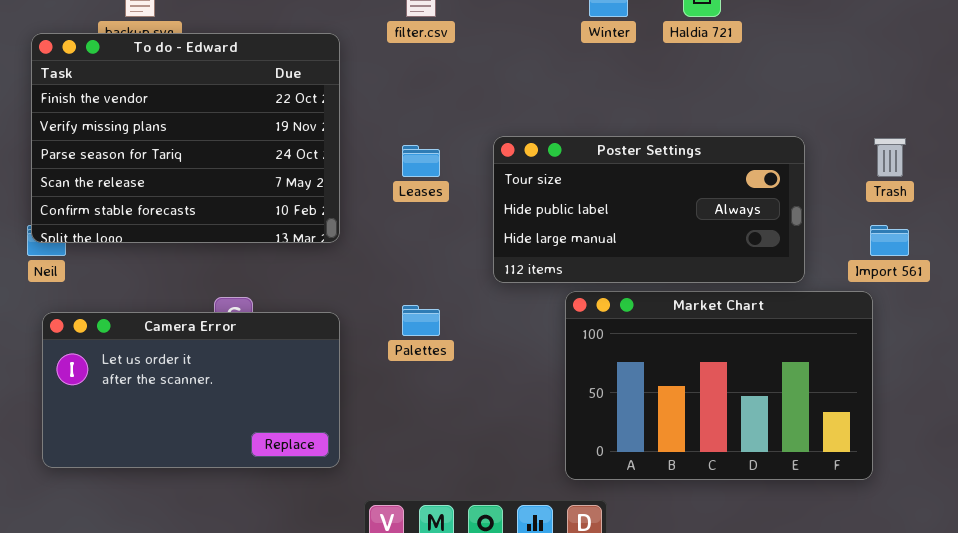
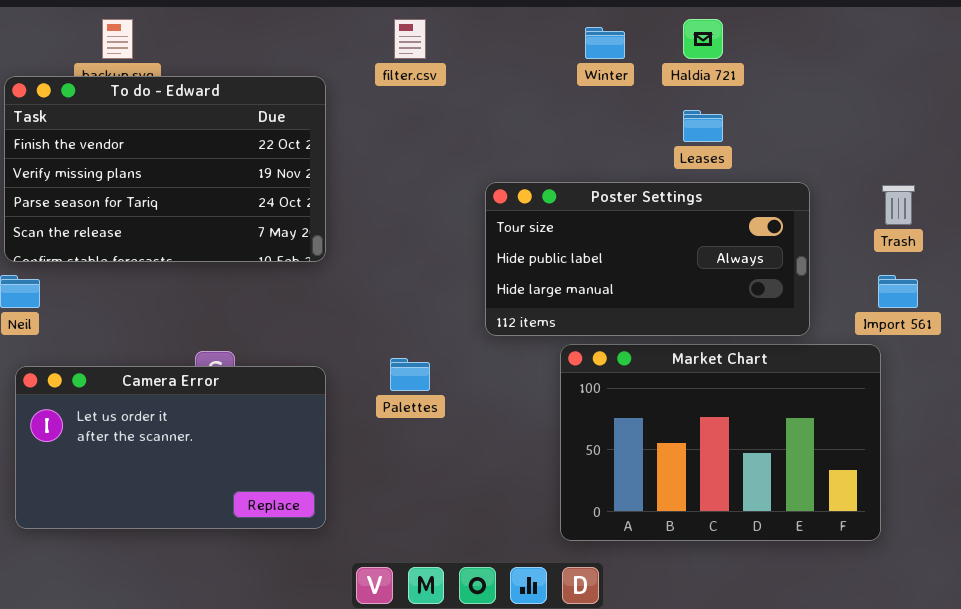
To do - Edward: [31,33,340,243] -> [4,76,326,262], resized
Leases: [402,145,440,177] -> [683,110,723,142], moved

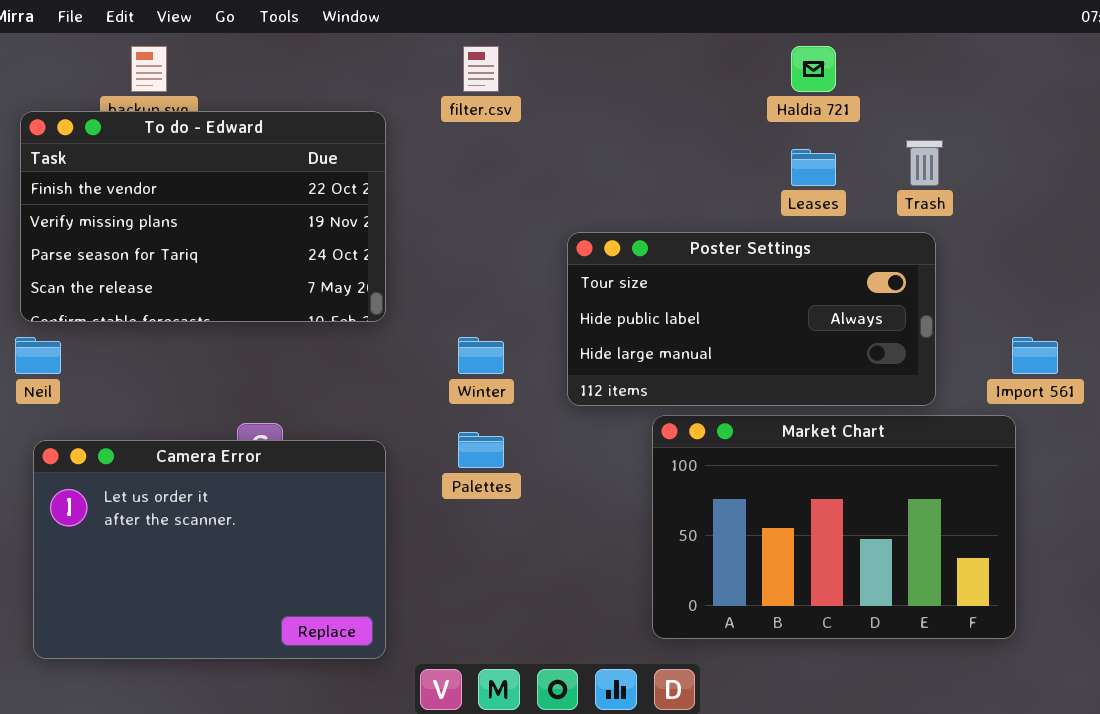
Winter: [585,27,625,59] -> [458,337,504,374], moved
Trash: [882,185,915,225] -> [906,140,943,186], moved
Camera Error: [15,366,326,529] -> [33,440,386,659], resized

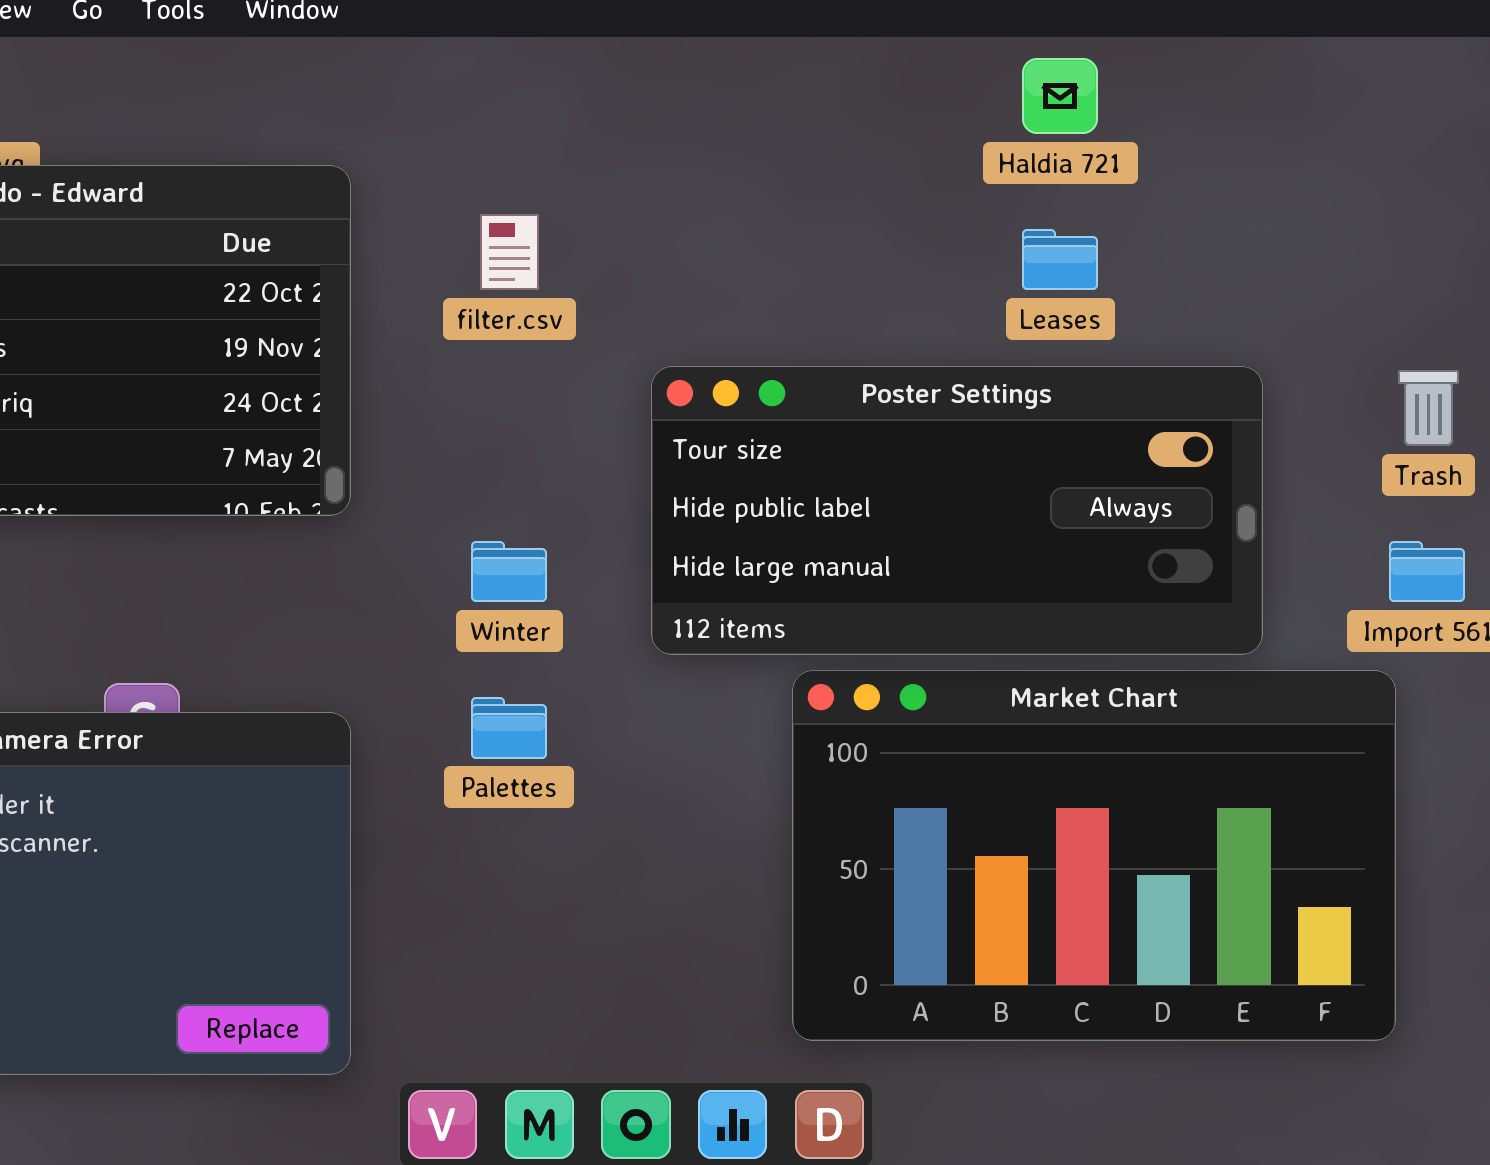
filter.csv: [463,46,499,92] -> [480,214,539,290], moved
Trash: [906,140,943,186] -> [1398,370,1459,446], moved

